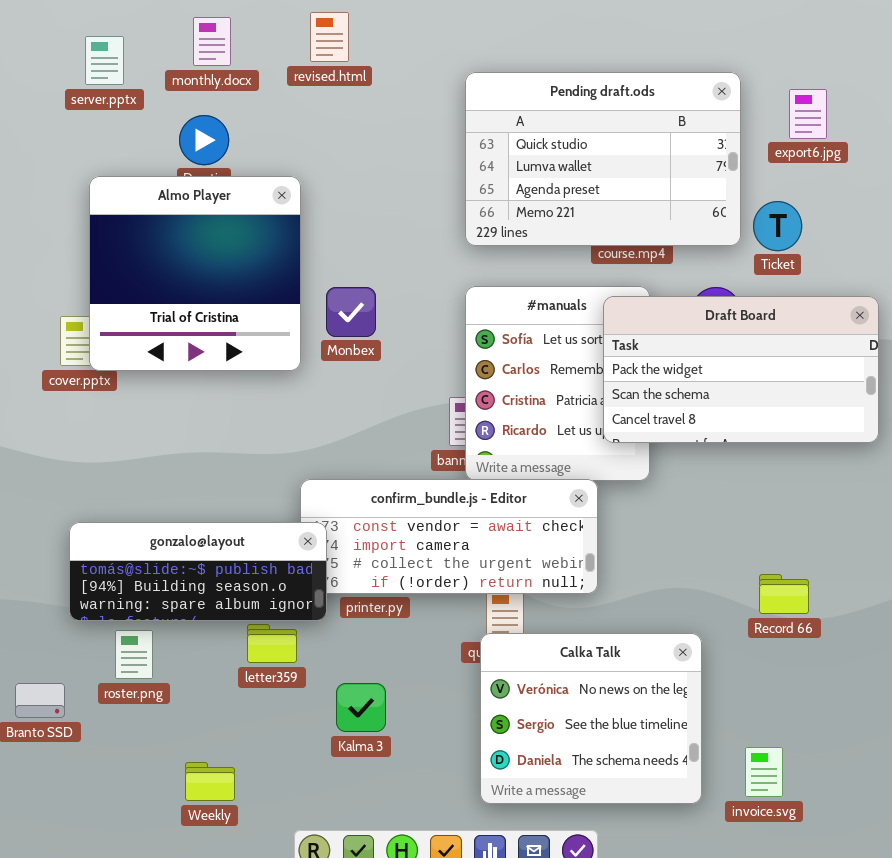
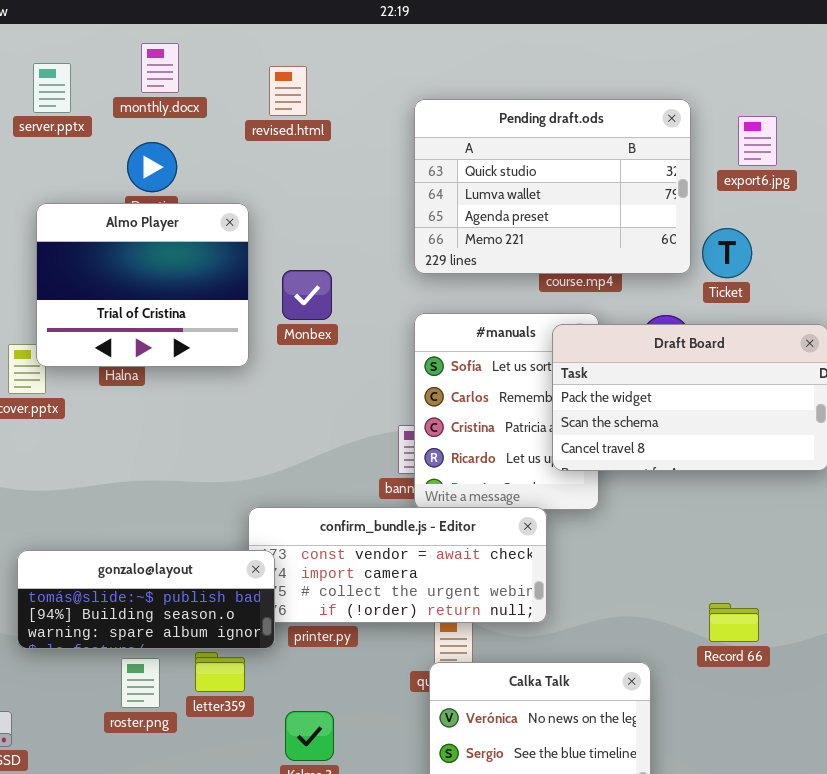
revised.html: [310,12,349,62] -> [269,66,307,116], moved
Almo Player: [89,176,301,371] -> [36,203,249,367], resized
Monbex: [326,287,376,337] -> [282,270,332,320], moved
roster.png: [115,630,153,679] -> [121,658,160,708], moved

